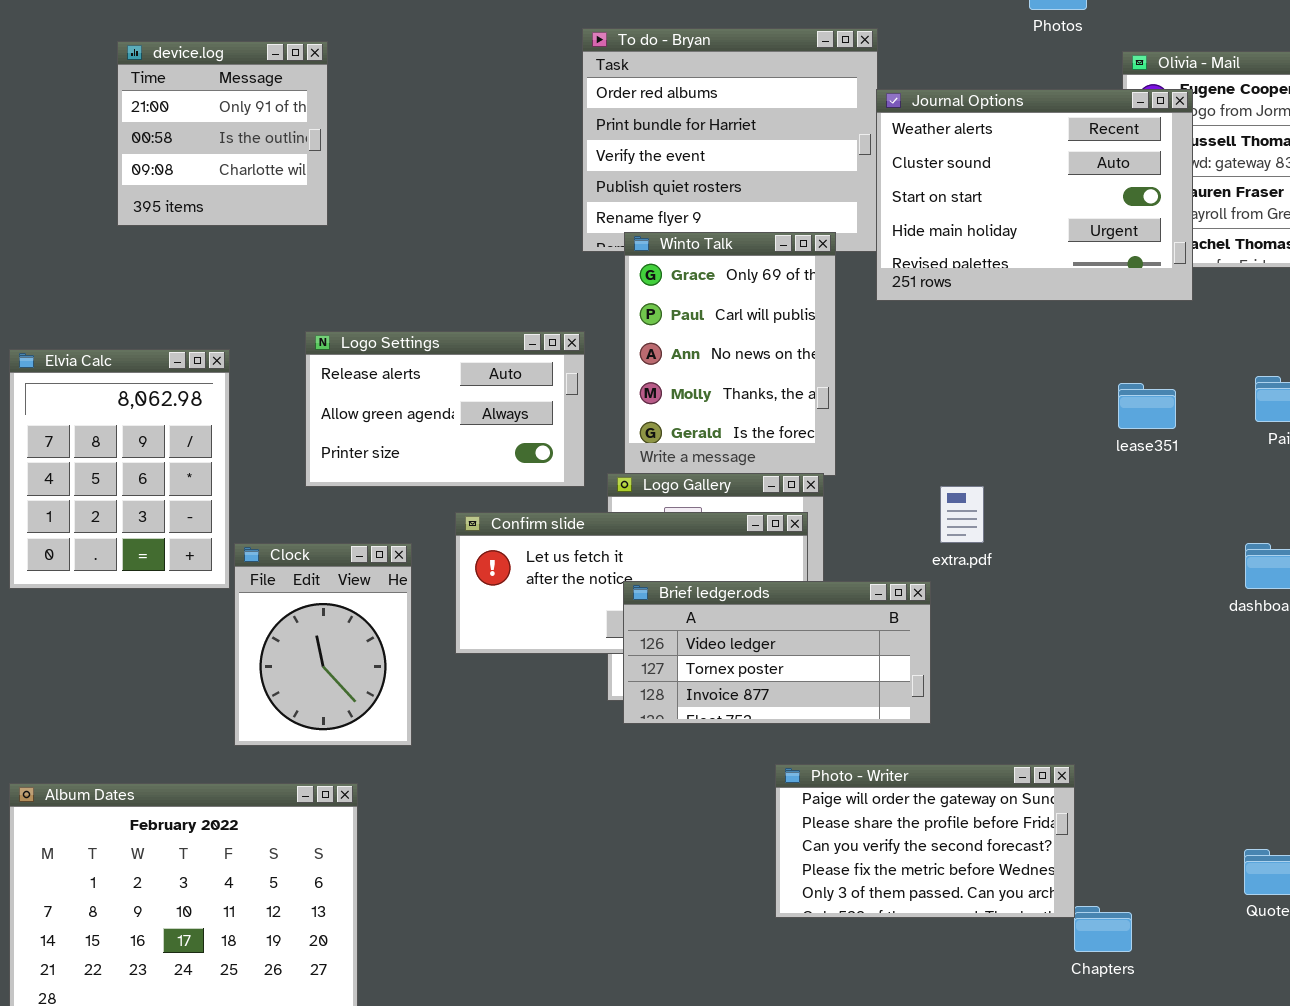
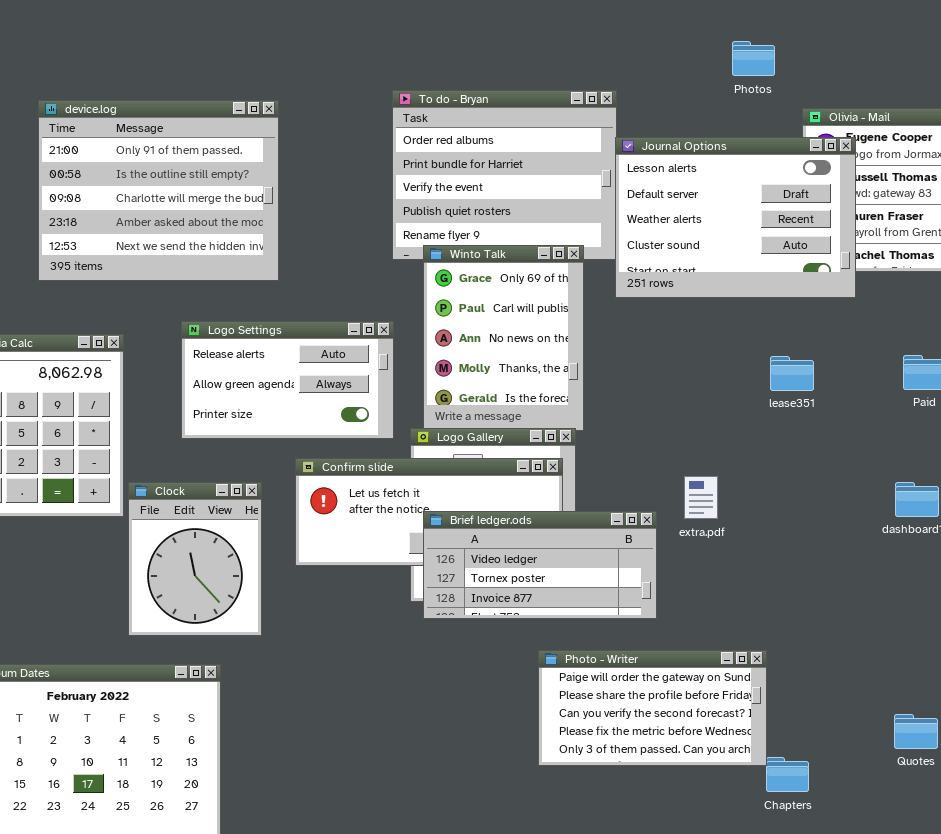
device.log: [117,41,328,226] -> [38,100,279,281], resized
Journal Options: [876,89,1193,301] -> [615,137,856,298], scrolled up 2 rows
lease351: [1118,383,1176,429] -> [770,356,814,391], moved
extra.pdf: [940,486,984,543] -> [684,476,718,519], moved

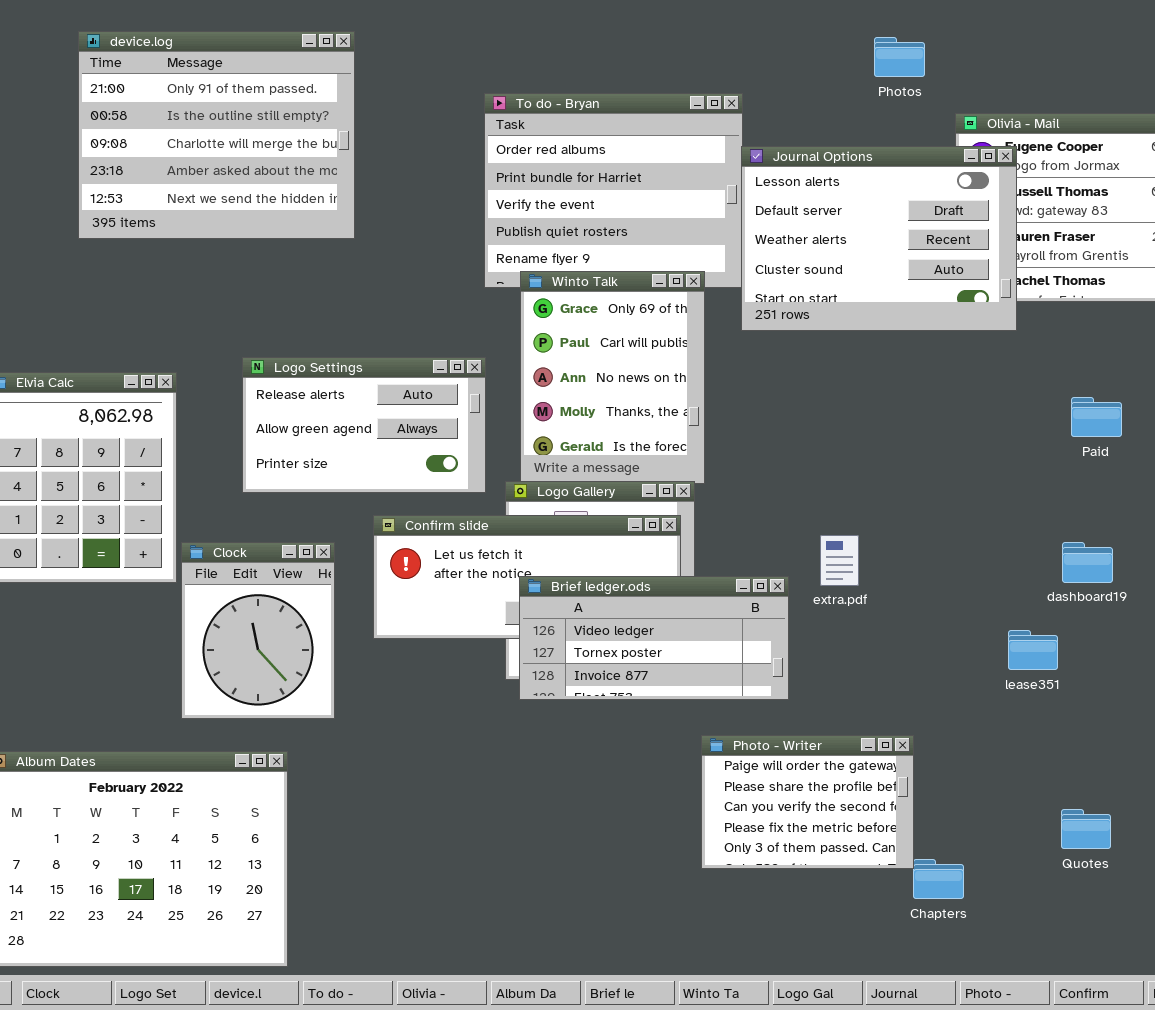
device.log: [38,100,279,281] -> [78,31,355,239], moved
lease351: [770,356,814,391] -> [1008,630,1058,670], moved
Photo - Writer: [538,650,767,766] -> [701,735,914,869], resized

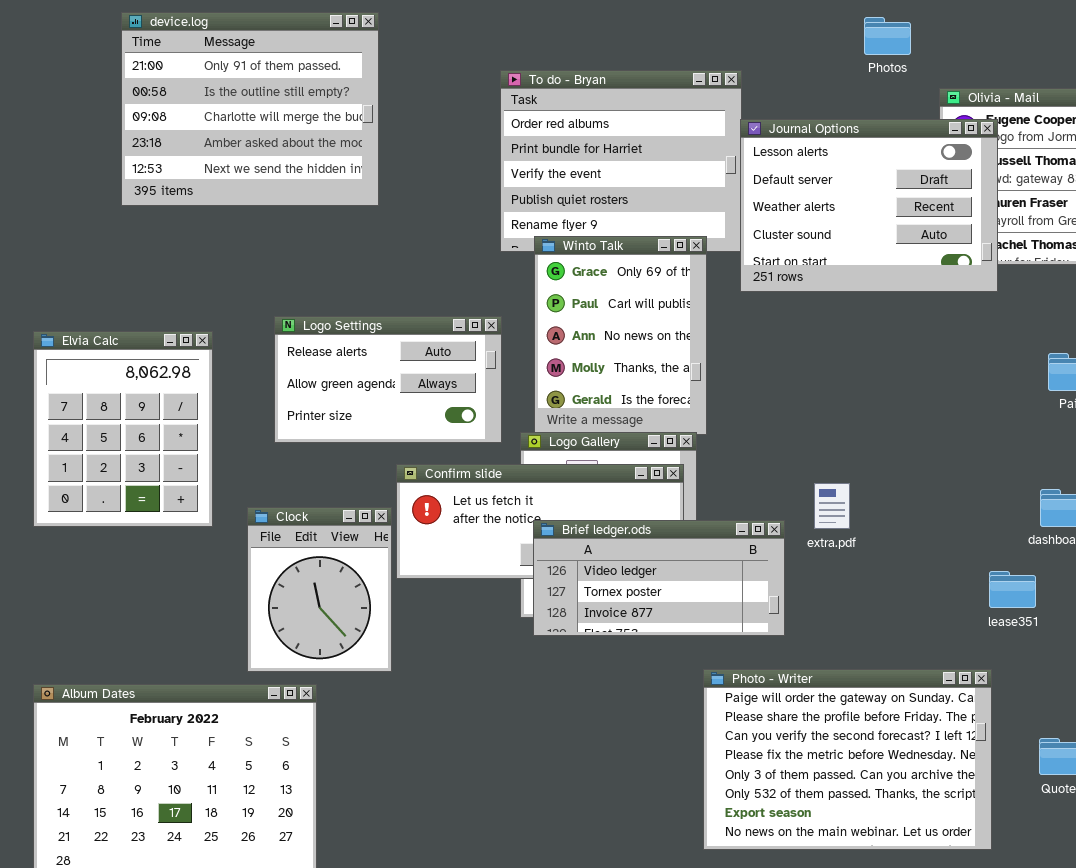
Clock: [181,542,335,719] -> [247,507,392,672], moved
Photo - Writer: [701,735,914,869] -> [703,669,992,850], resized

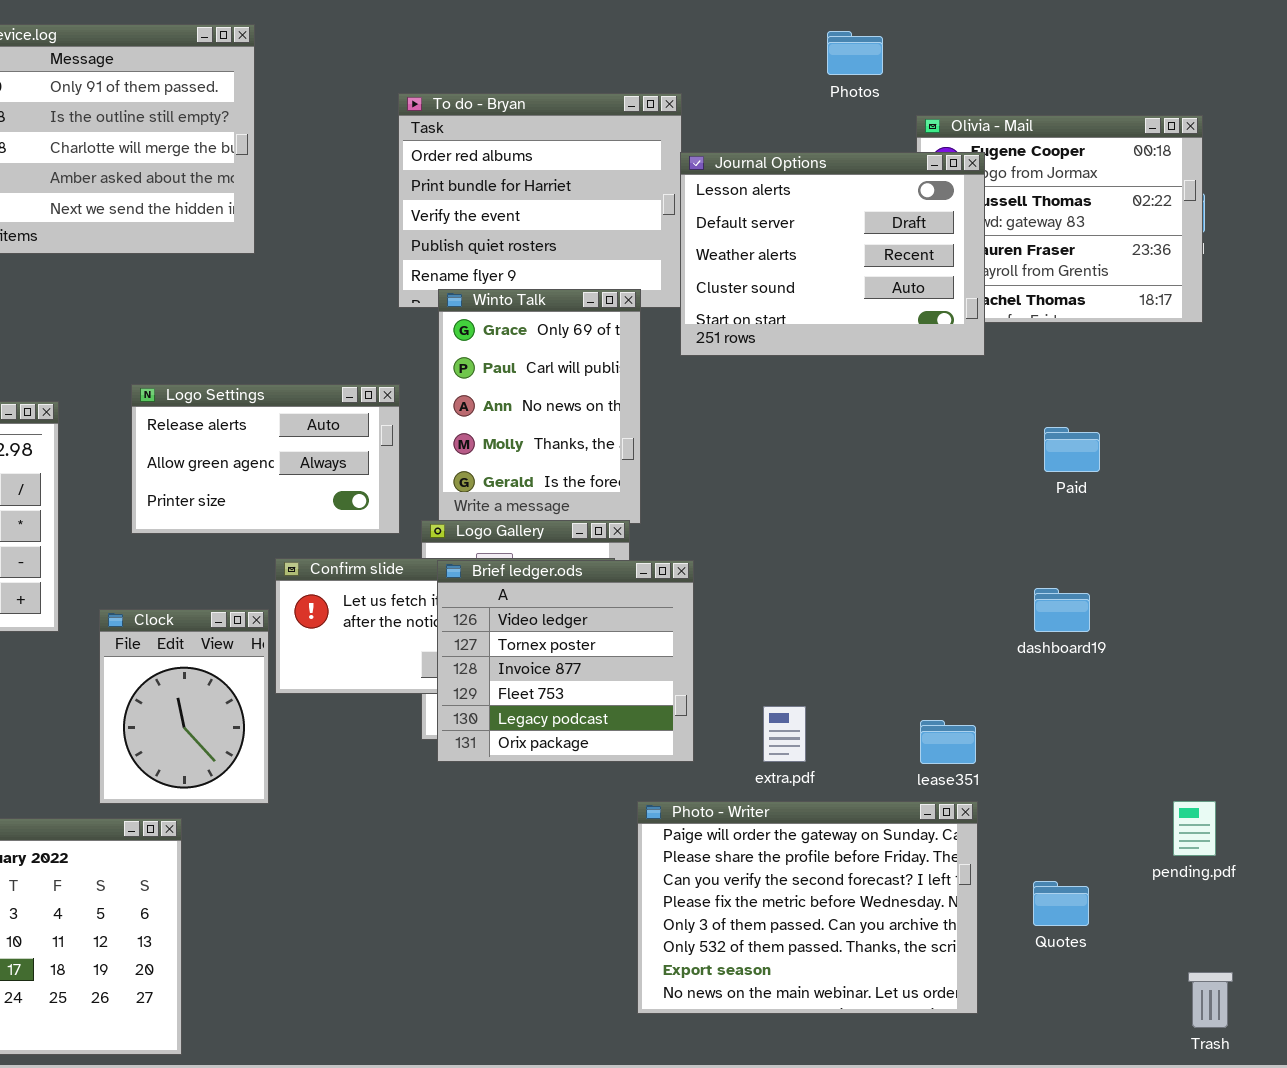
extra.pdf: [814,483,850,529] -> [763,706,806,762], moved
Brief ledger.ods: [533,520,785,636] -> [437,560,694,762], resized
lease351: [989,571,1036,608] -> [920,720,976,764], moved

